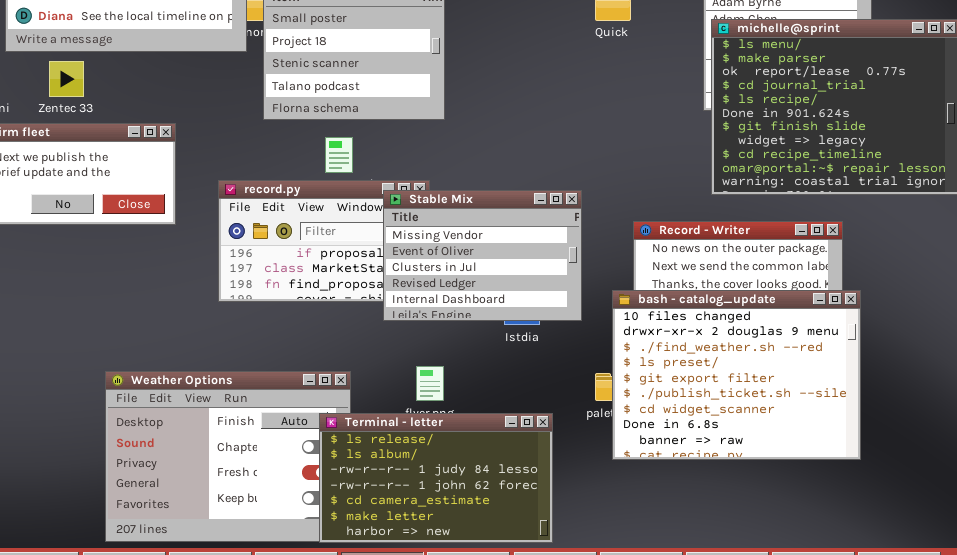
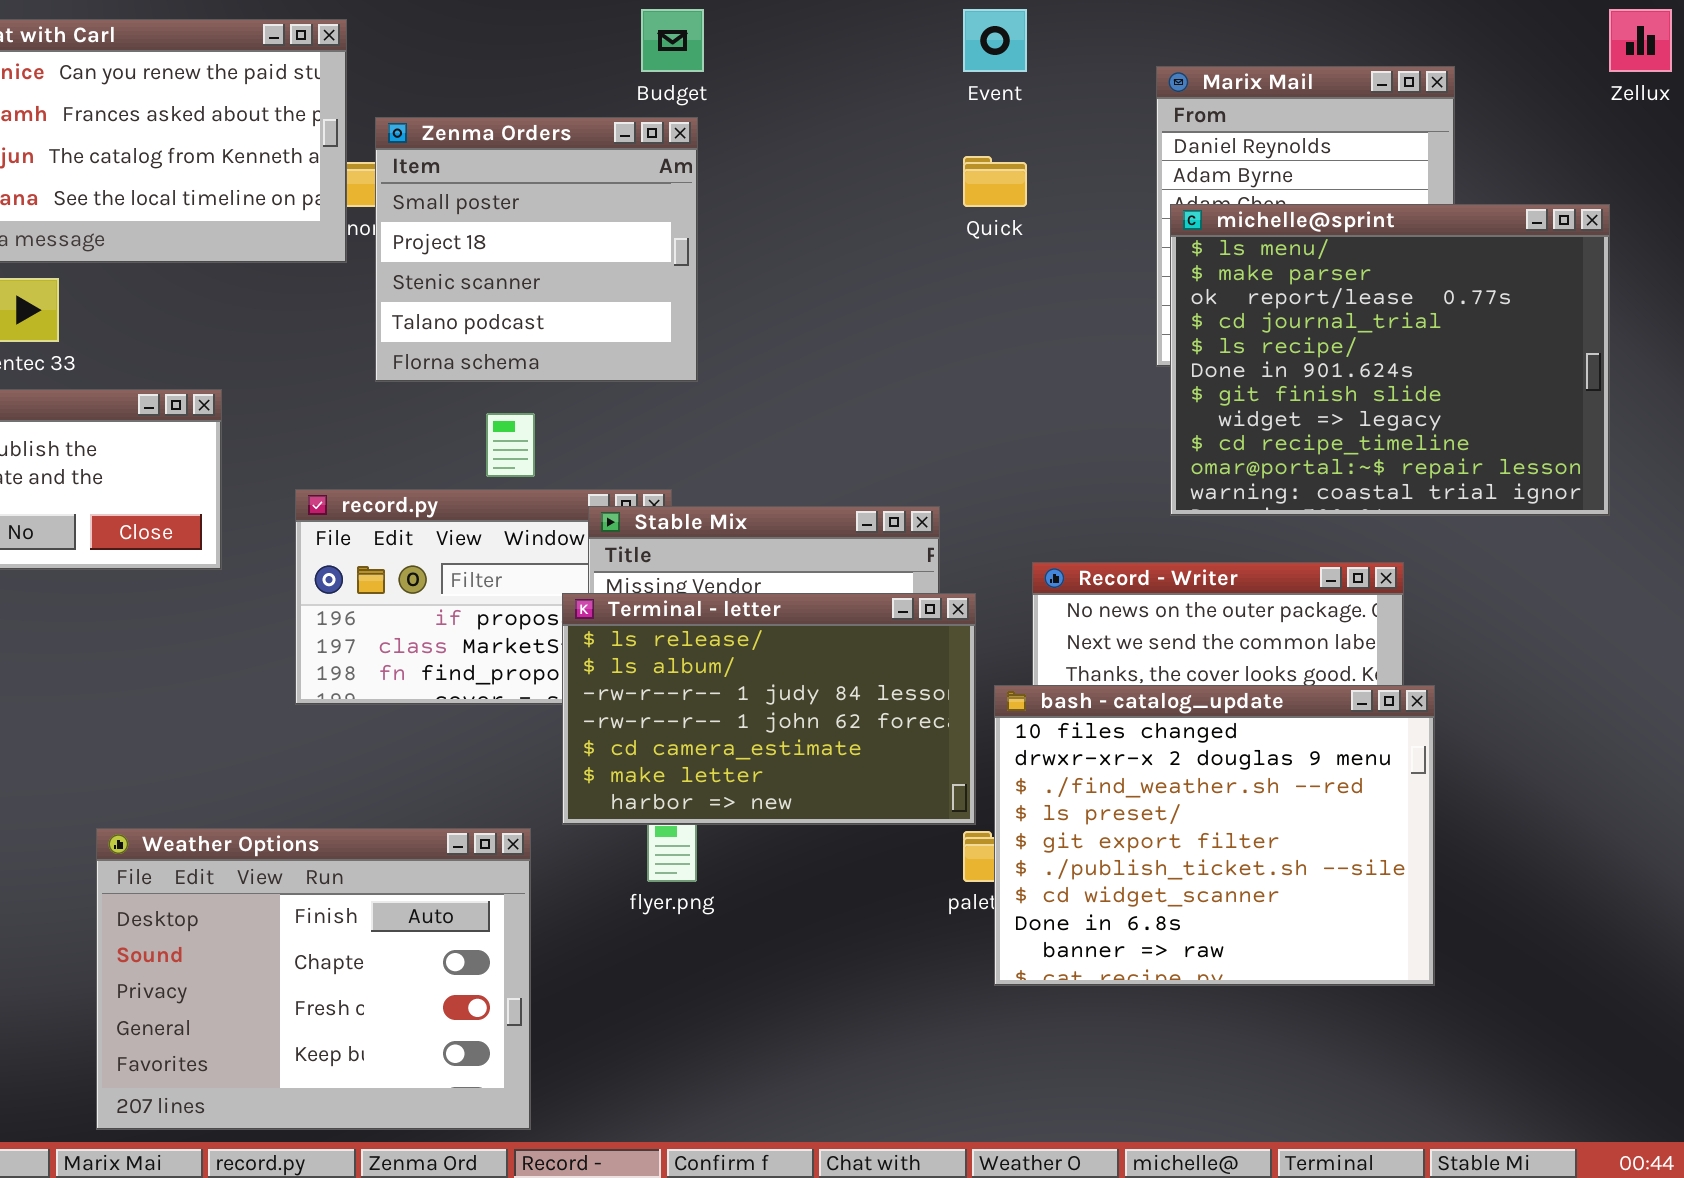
Terminal - letter: [319,413,553,543] -> [562,593,976,825], moved

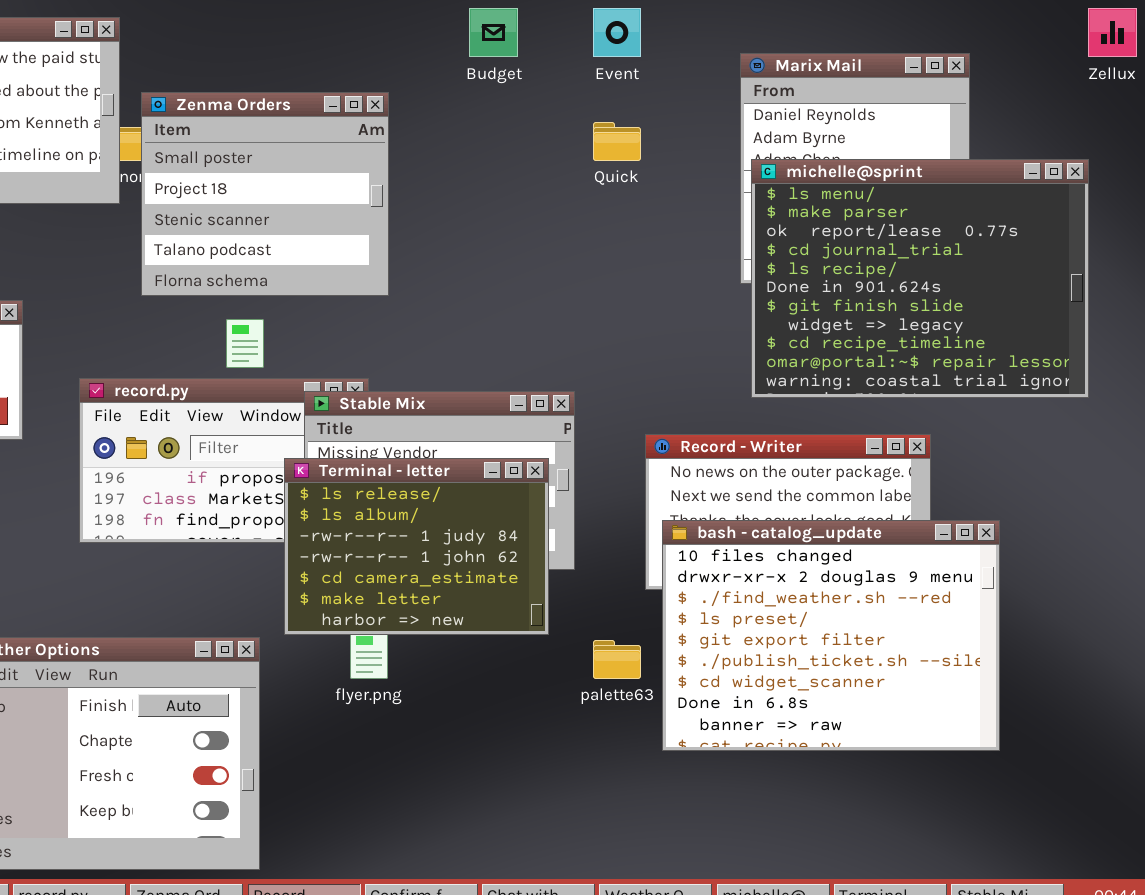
Budget: [641,9,704,72] -> [469,8,518,57], moved
Terminal - letter: [562,593,976,825] -> [284,458,549,635], resized
bash - catalog_update: [994,685,1435,986] -> [662,520,1000,751], moved

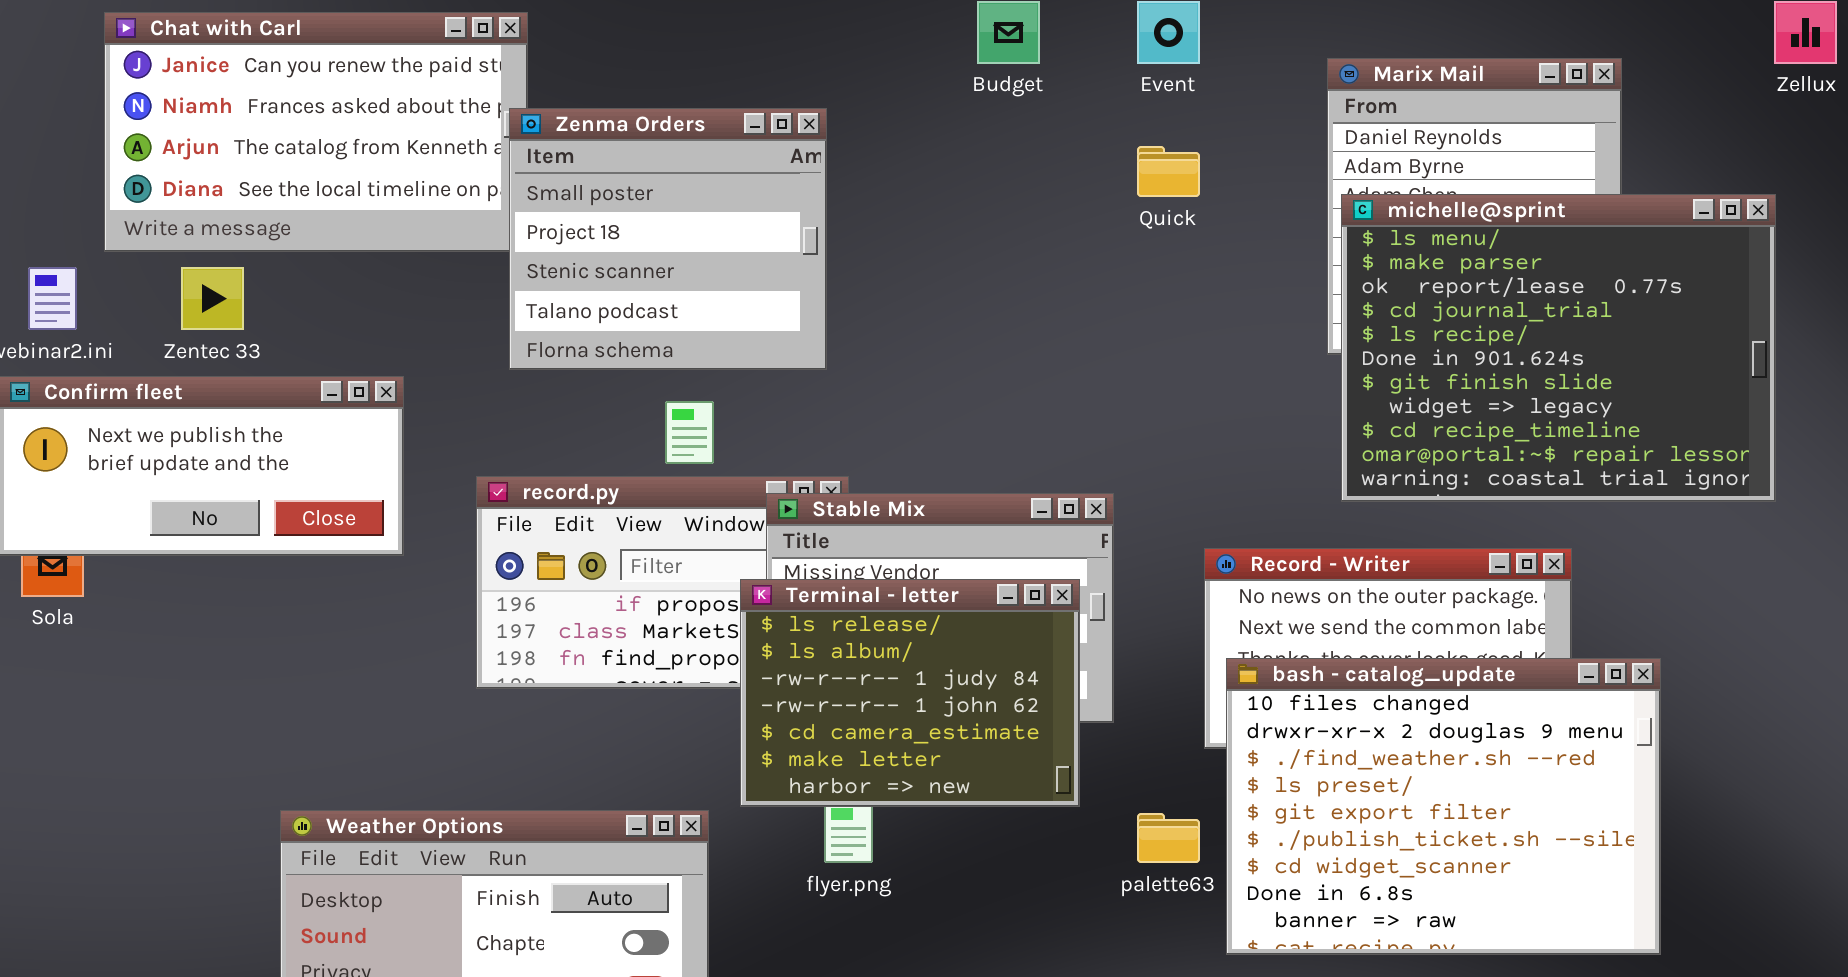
Zenma Orders: [141,92,389,296] -> [509,108,827,370], moved

